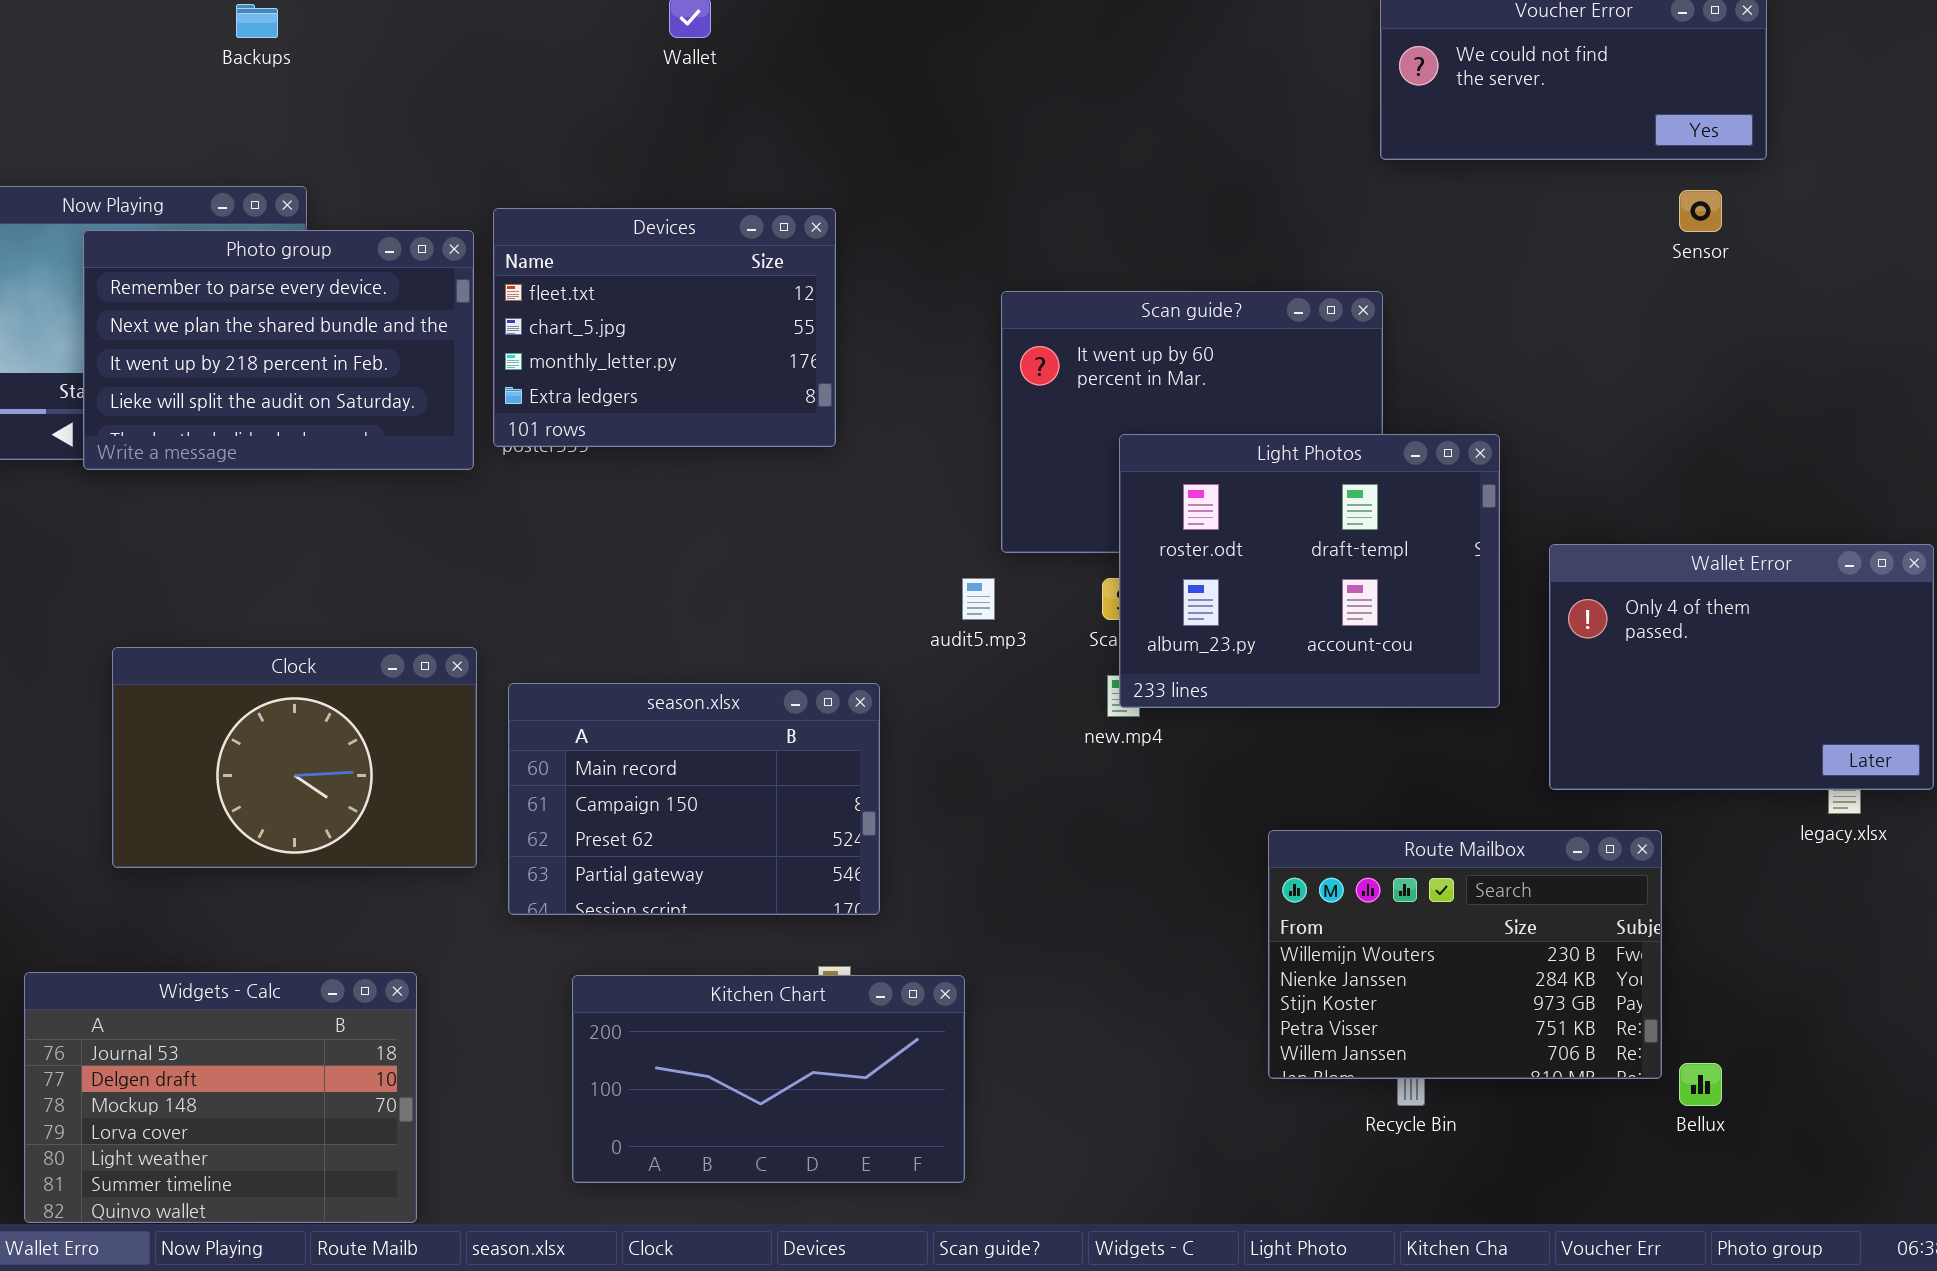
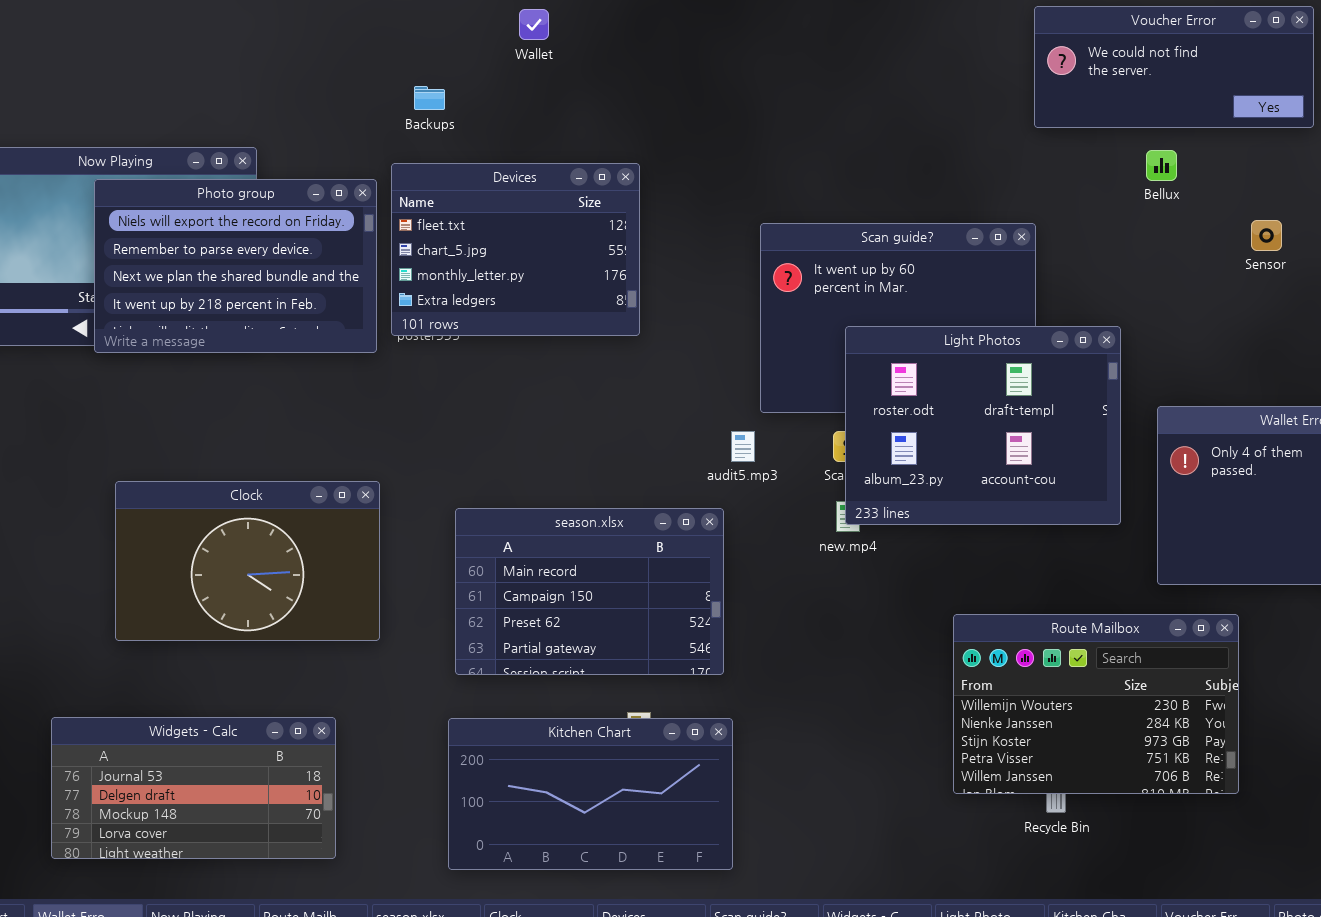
Backups: [236,4,278,38] -> [414,86,445,110], moved
Sensor: [1679,190,1722,232] -> [1251,220,1282,251], moved
Photo group: [83,230,474,470] -> [94,179,377,353], scrolled up 1 row
season.xlsx: [508,683,880,915] -> [455,508,724,675], moved
Widgets - Calc: [24,972,417,1223] -> [51,717,336,859], resized
Bellux: [1679,1063,1722,1106] -> [1146,150,1177,181], moved

